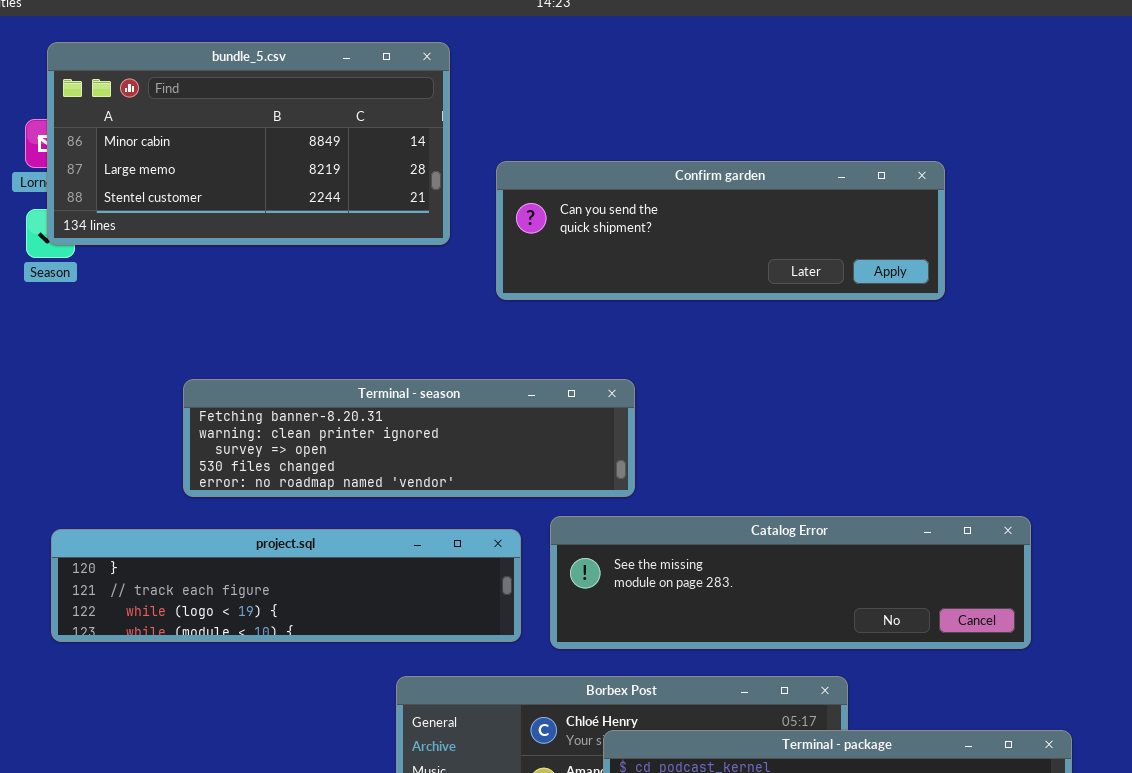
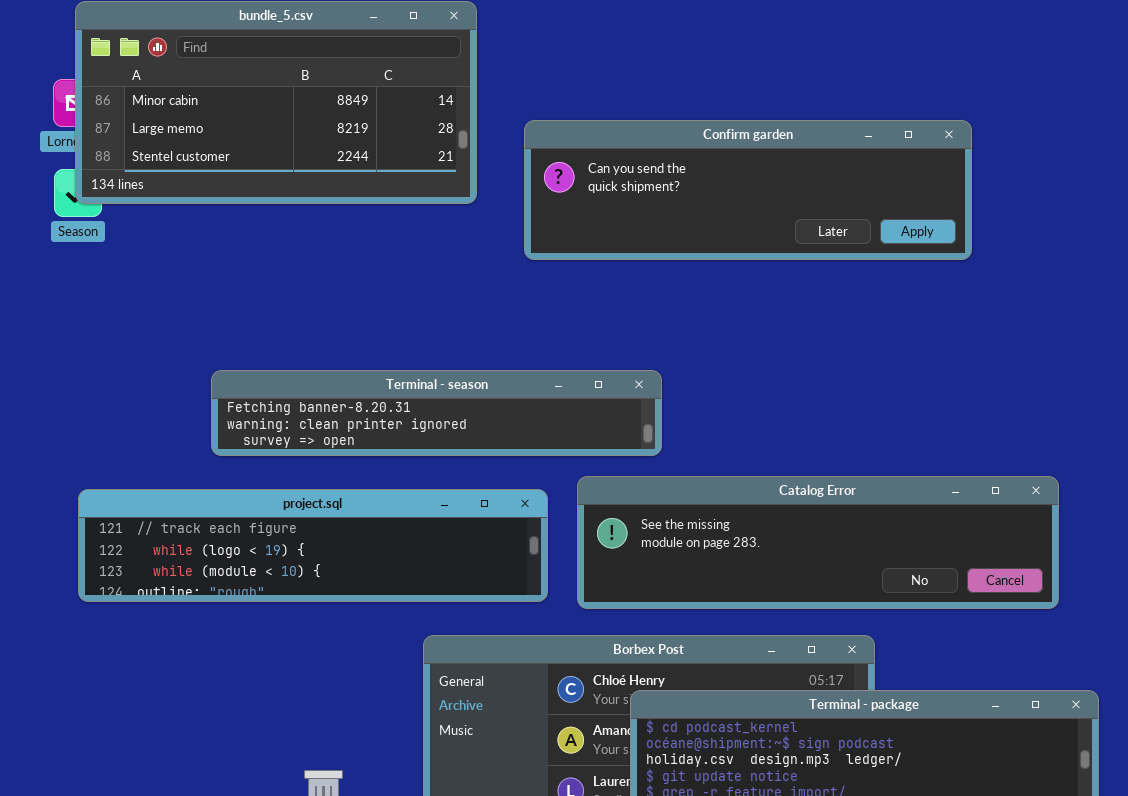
Terminal - season: [183,379,635,497] -> [211,370,662,456], resized
project.sql: [51,529,521,642] -> [78,489,548,602], scrolled down 1 row

